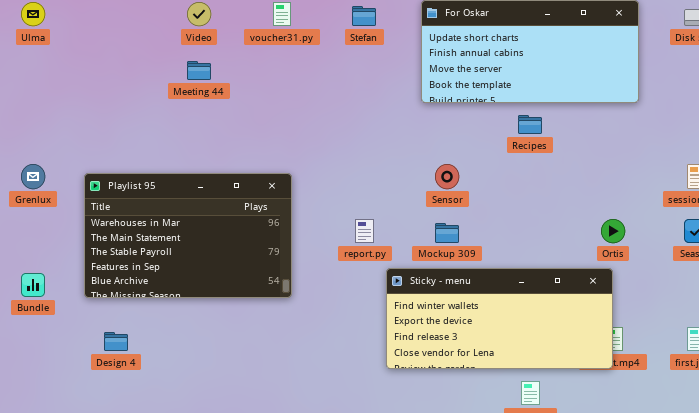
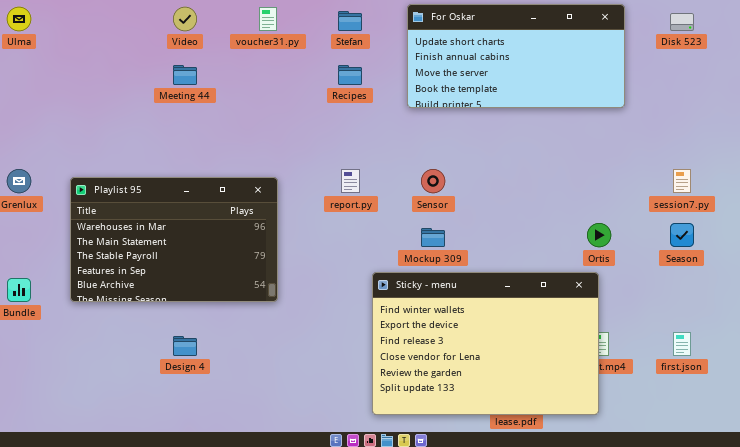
Recipes: [518,115,542,134] -> [338,65,362,85], moved
report.py: [355,219,374,243] -> [341,169,360,193], moved
Sticky - menu: [386,268,613,369] -> [372,272,599,415], resized
Design 4: [104,332,128,351] -> [173,336,197,356], moved

